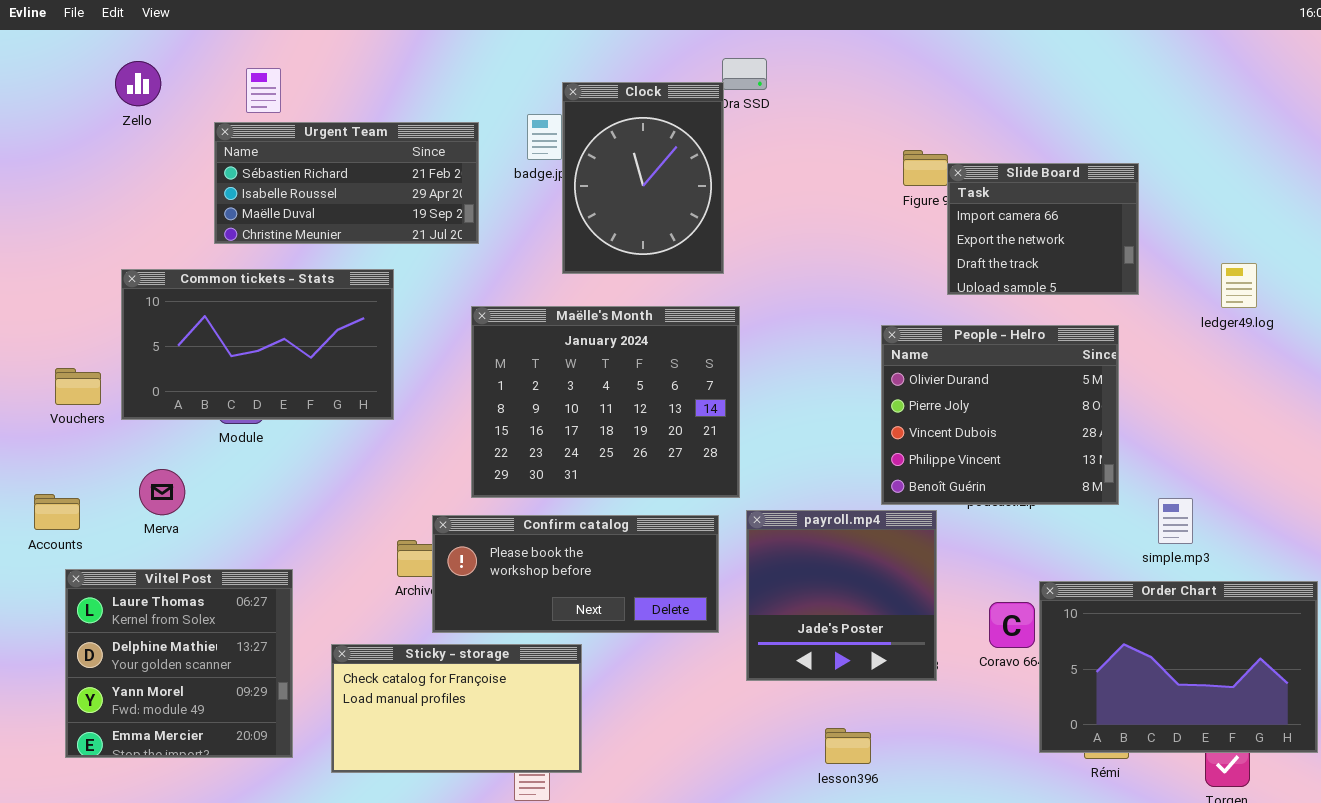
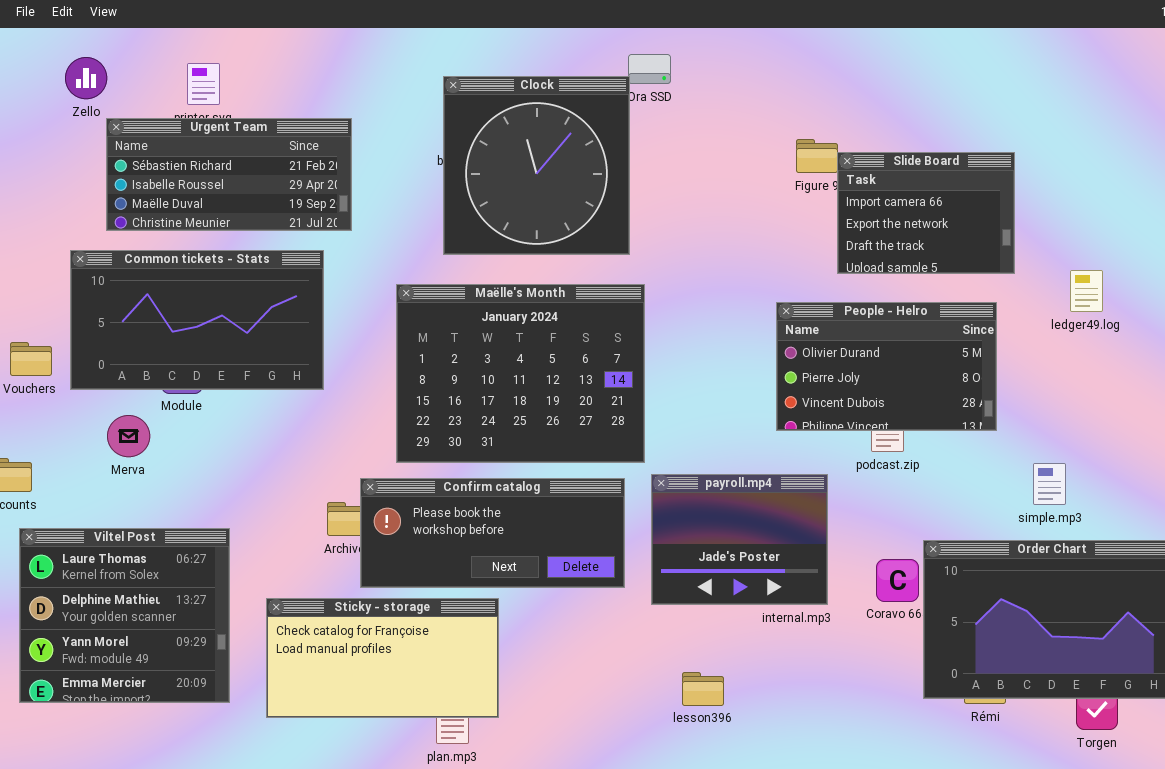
Clock: [562,82,724,274] -> [443,76,630,255], resized
Urgent Team: [214,122,479,244] -> [106,118,352,231], moved
ledger49.log: [1221,263,1257,308] -> [1070,270,1103,312], moved
People - Helro: [881,325,1119,505] -> [776,302,997,431], resized
Merva: [139,469,185,515] -> [107,415,150,457], moved
payroll.mp4: [746,510,937,681] -> [651,474,828,605], resized
lesson396: [825,728,871,764] -> [682,672,724,706], moved

